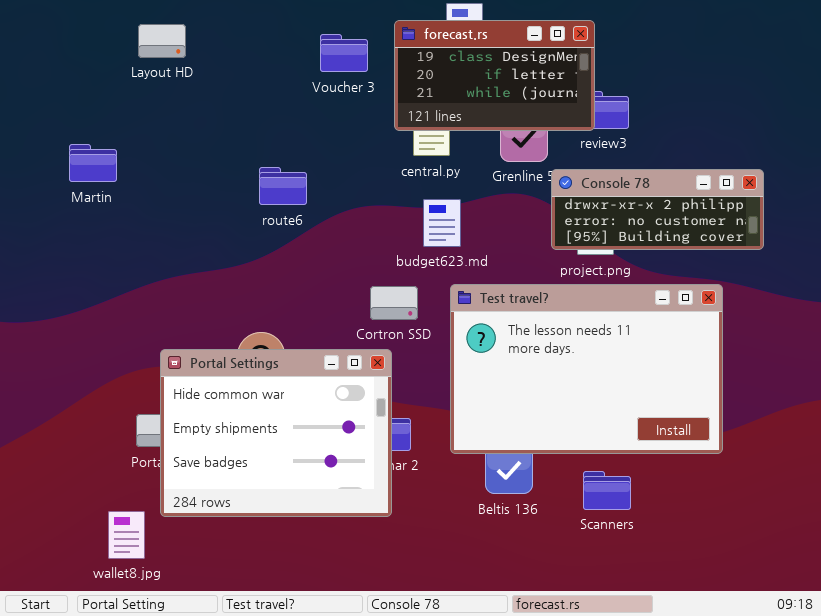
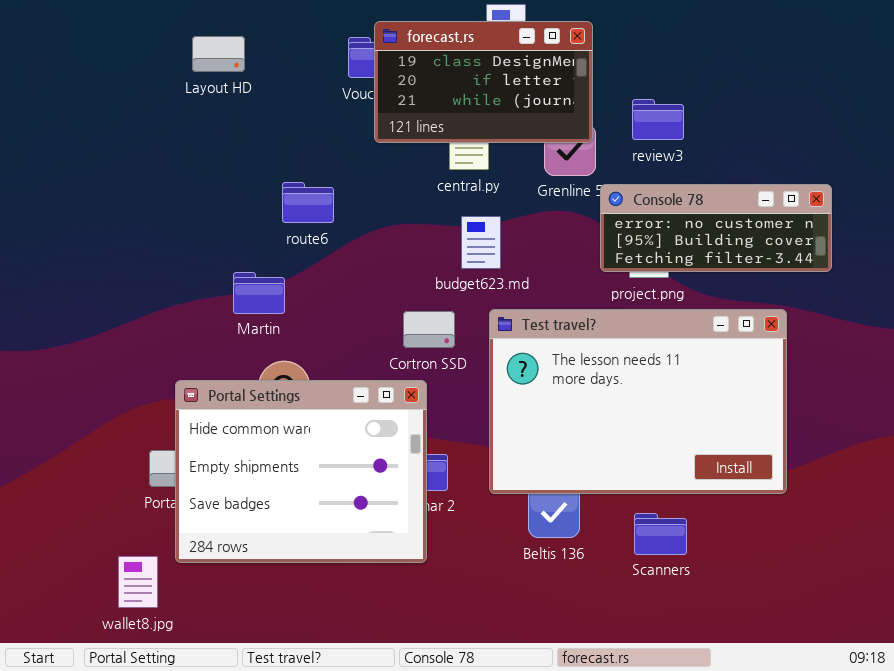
forecast.rs: [394,20,595,131] -> [374,21,593,143], moved
Layout HD: [138,24,186,58] -> [192,36,245,72], moved
Martin: [69,144,117,182] -> [233,272,285,314], moved
Console 78: [551,169,764,250] -> [600,184,832,272], scrolled down 1 row

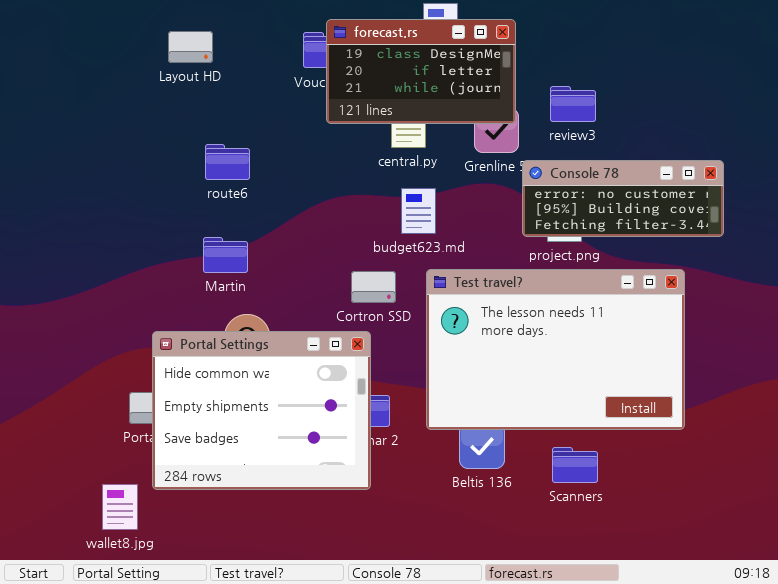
route6: [282,182,334,223] -> [205,144,250,180], moved

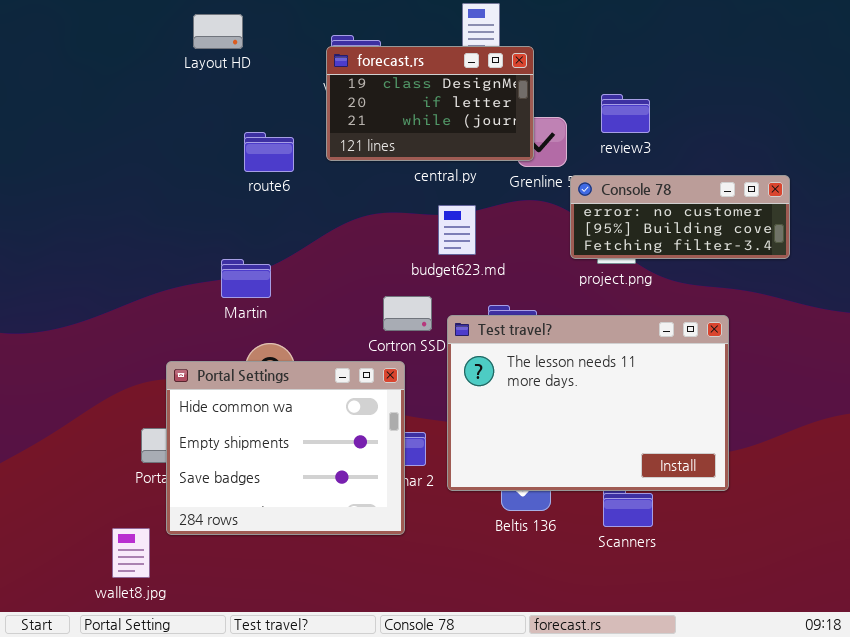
forecast.rs: [326,19,516,124] -> [326,46,534,161], moved
Layout HD: [168,31,213,63] -> [193,14,243,49], moved
route6: [205,144,250,180] -> [244,132,294,172], moved
Test travel?: [426,269,685,430] -> [447,315,729,491], moved

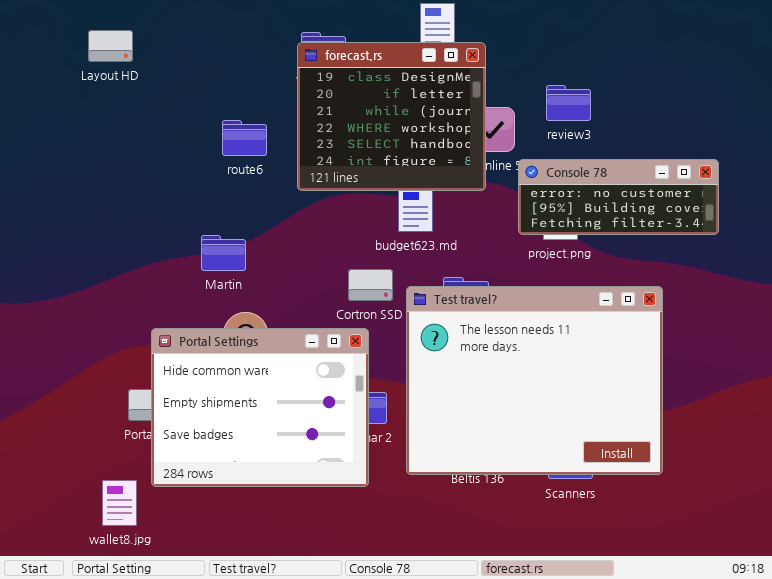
Layout HD: [193,14,243,49] -> [88,30,133,62], moved
forecast.rs: [326,46,534,161] -> [297,42,486,191], resized
Test travel?: [447,315,729,491] -> [406,286,663,475], resized

